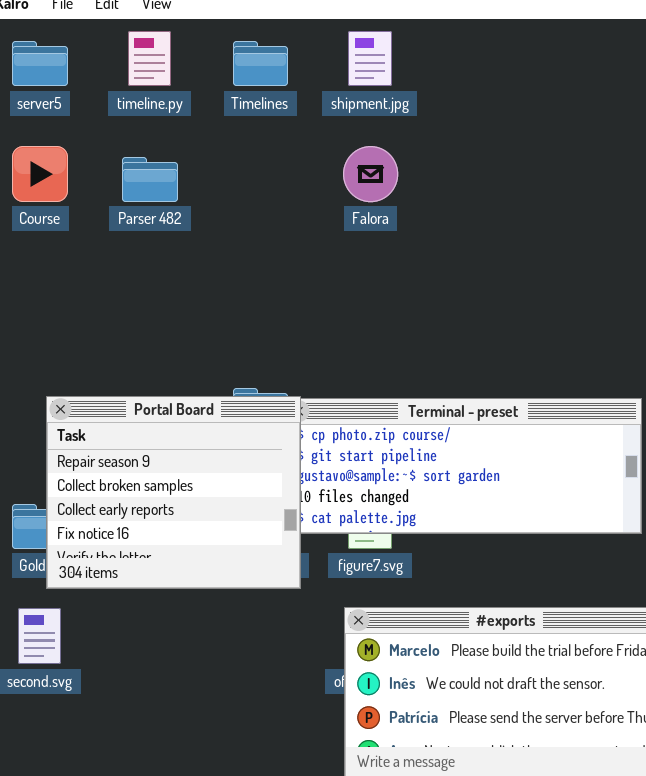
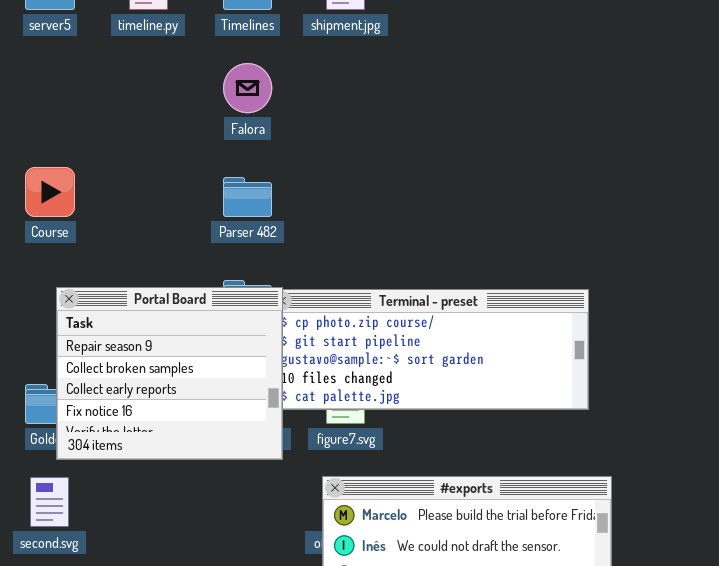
Course: [12,146,68,202] -> [25,167,75,217], moved
Falora: [343,146,398,202] -> [223,63,272,113], moved
Parser 482: [122,157,178,202] -> [223,177,272,217], moved

